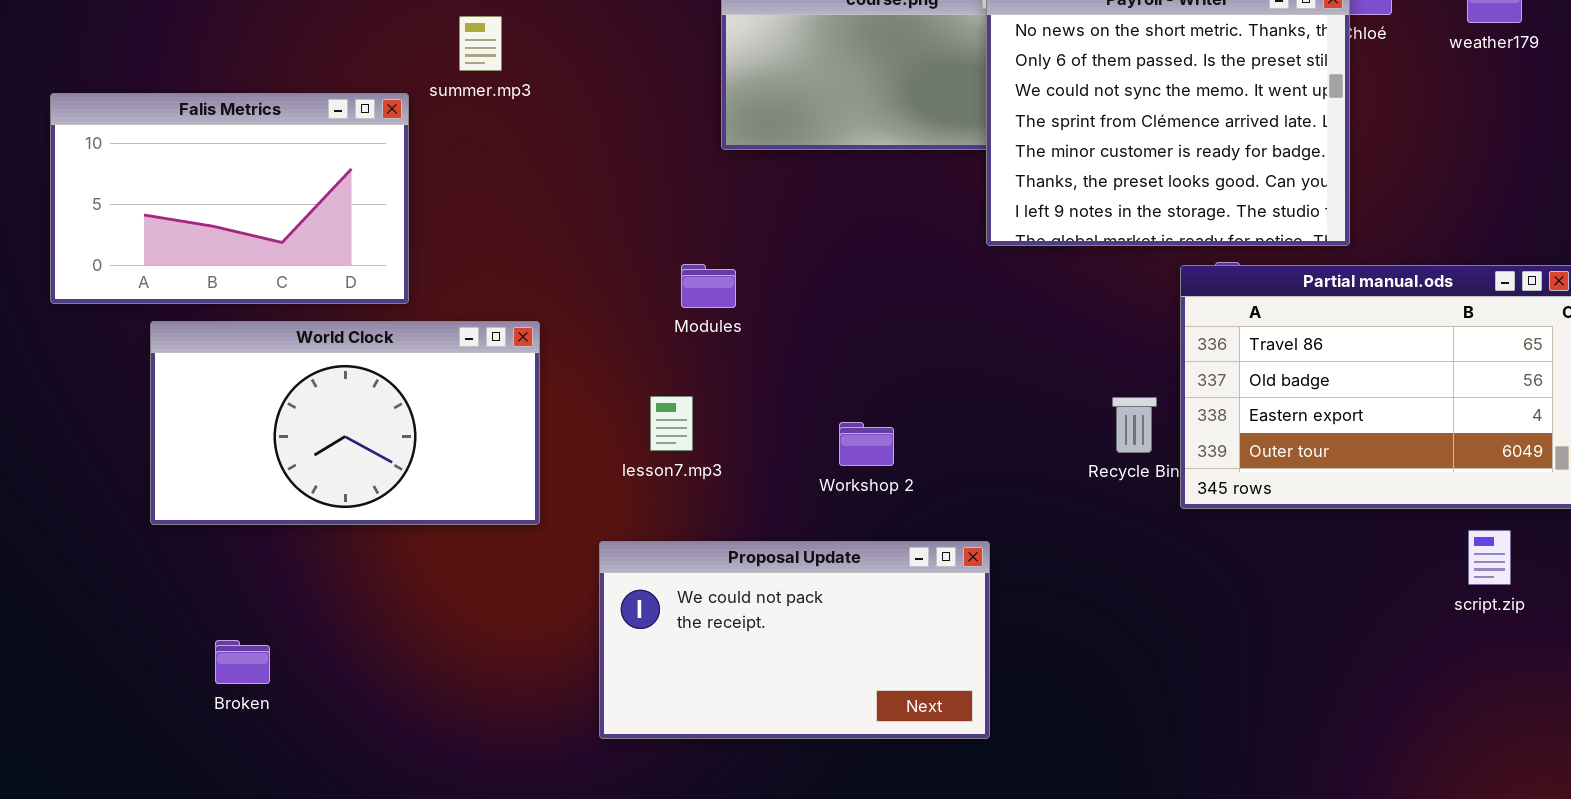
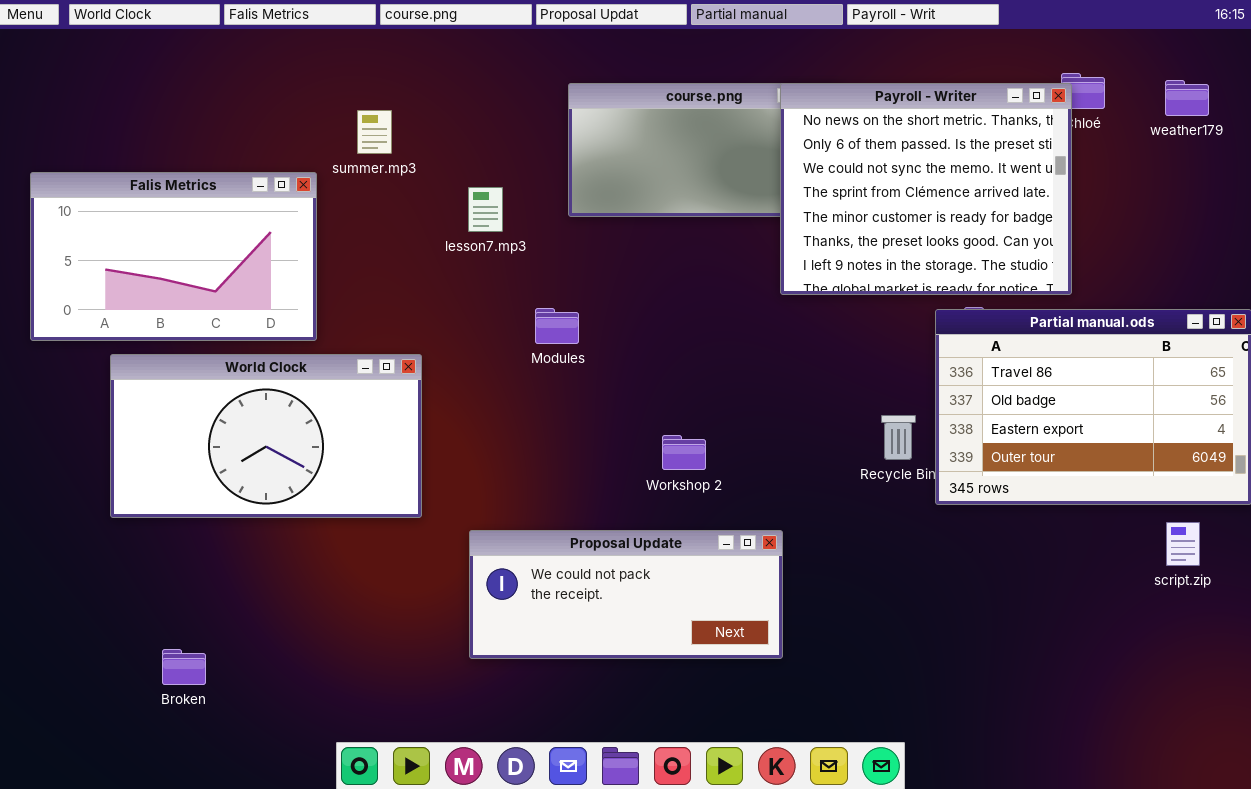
lesson7.mp3: [650,396,693,451] -> [468,187,503,232], moved
Proposal Update: [599,541,990,739] -> [469,530,783,659], resized
Broken: [215,640,270,684] -> [162,649,206,685], moved

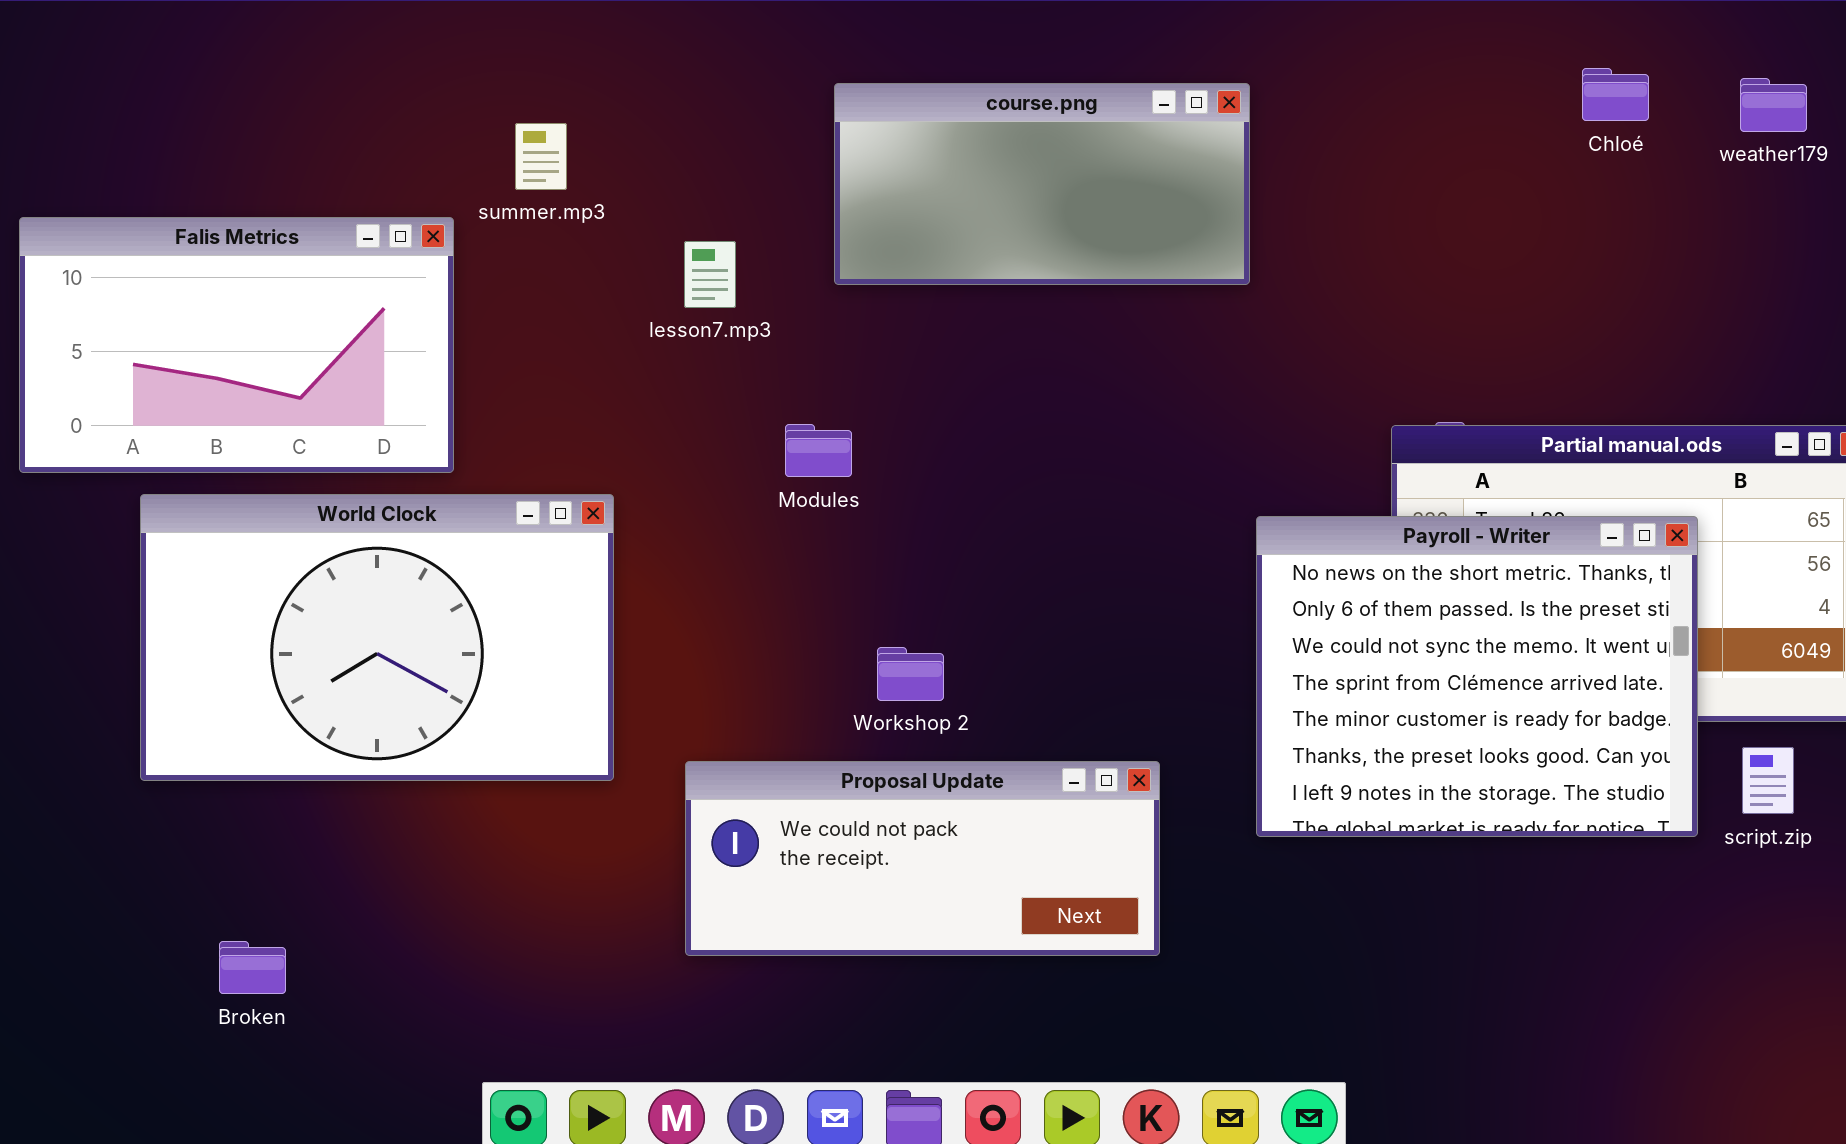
Payroll - Writer: [780,83,1072,295] -> [1256,516,1698,837], moved
World Clock: [110,354,422,518] -> [140,494,614,781], resized
Workshop 2: [662,435,706,470] -> [877,647,944,701], moved

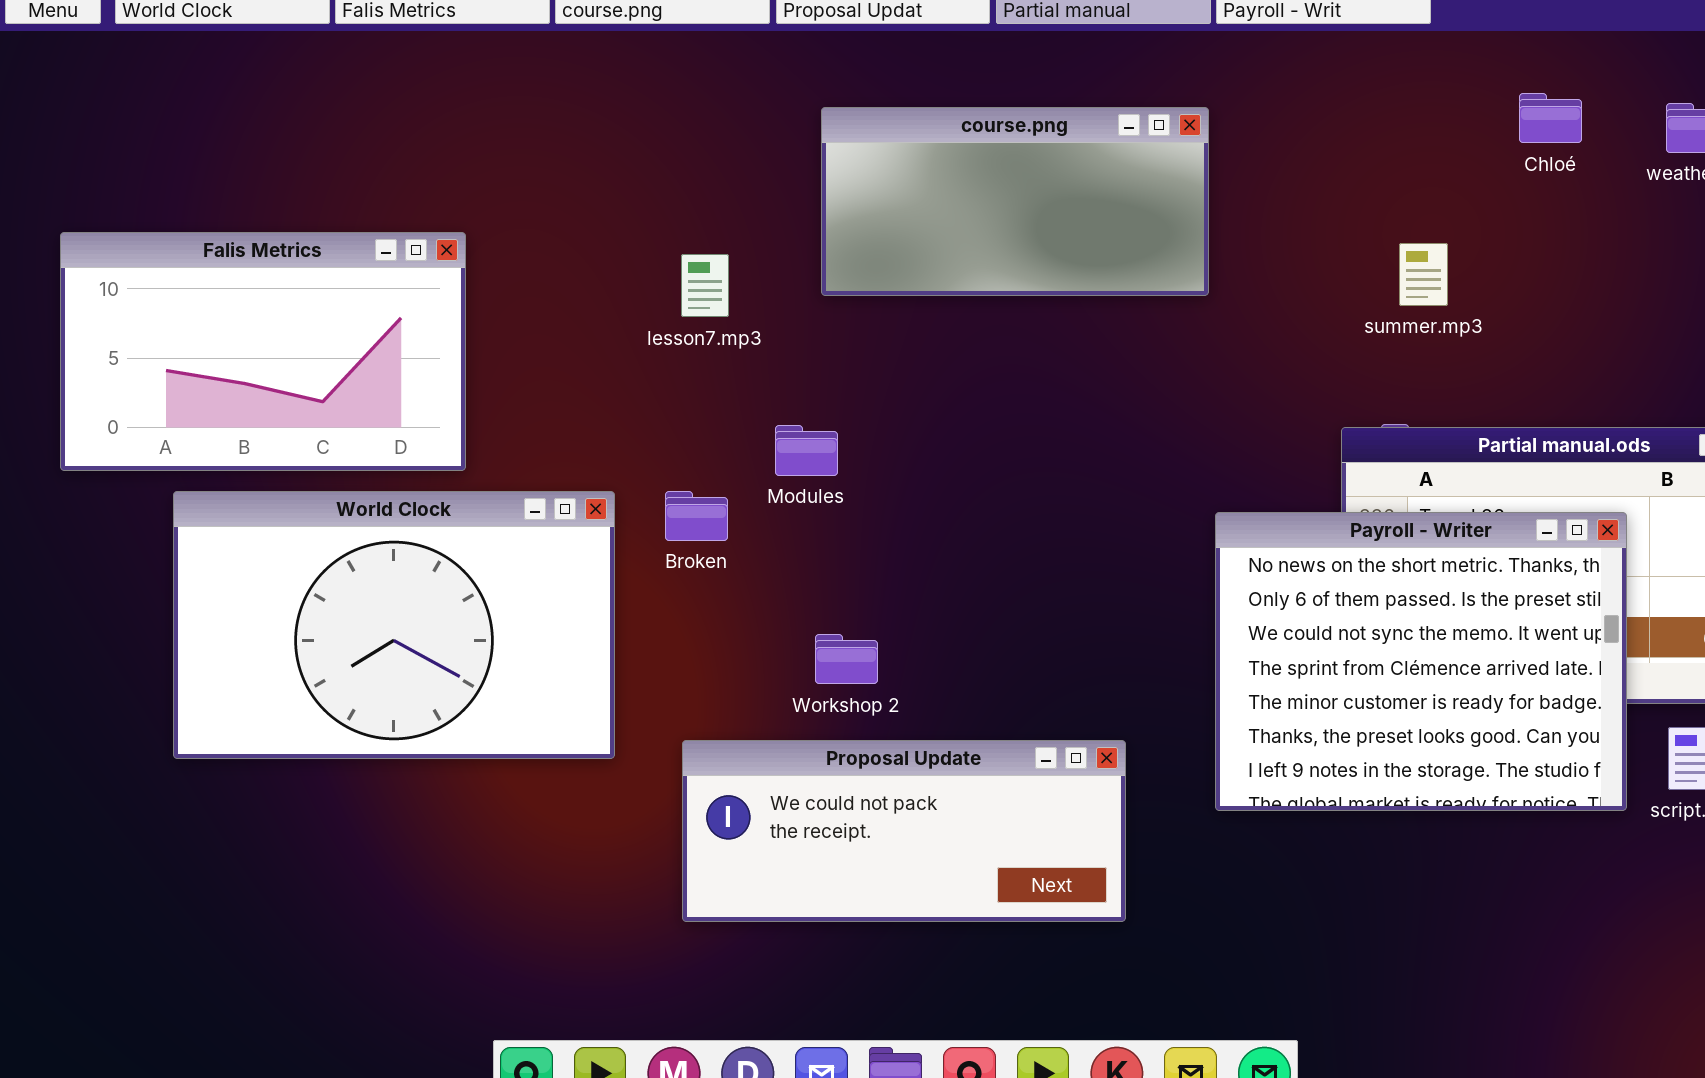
summer.mp3: [515,123,567,190] -> [1399,243,1448,306], moved
Workshop 2: [877,647,944,701] -> [815,634,878,684], moved
Broken: [219,941,286,994] -> [665,491,728,541], moved

